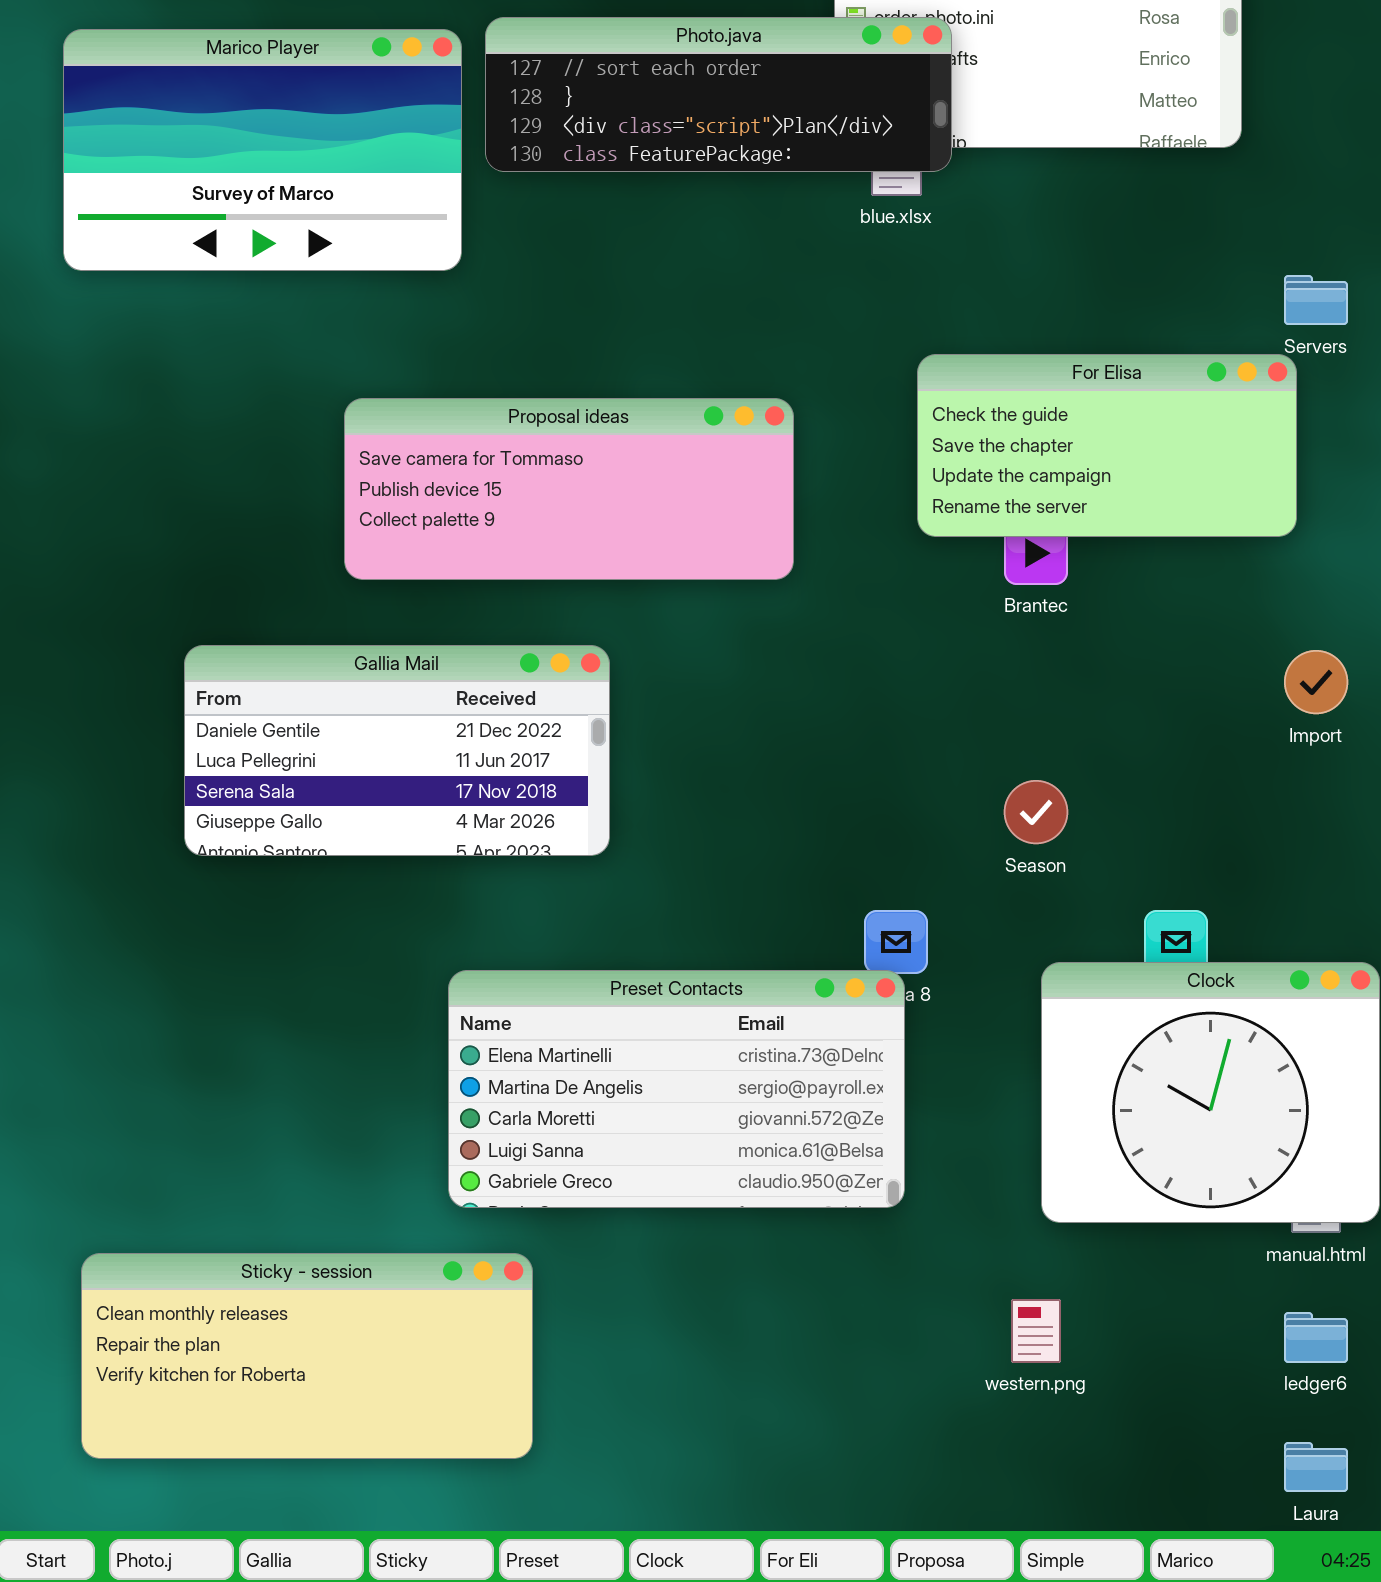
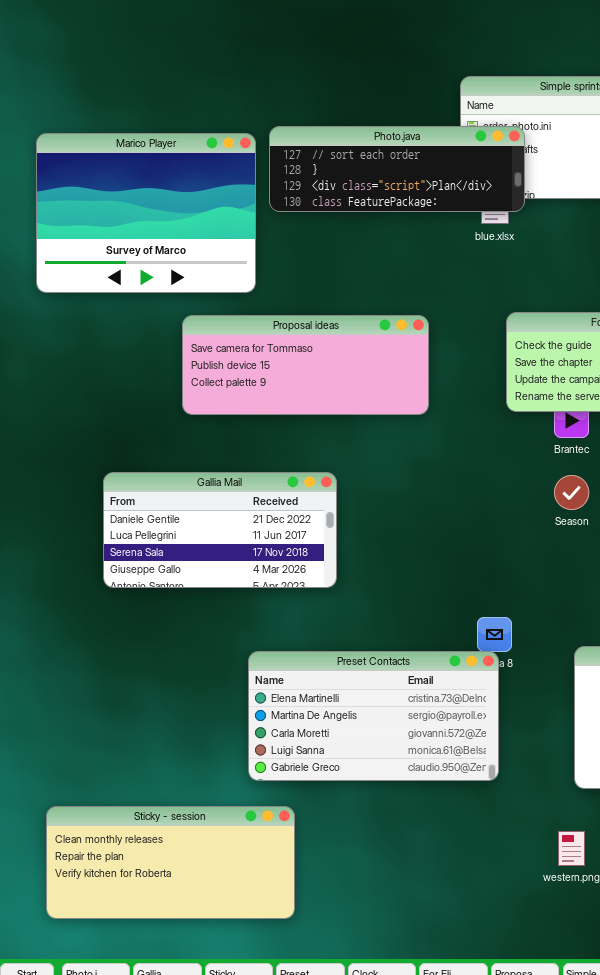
Marico Player: [63,29,462,271] -> [36,133,256,293], resized
Proposal ideas: [344,398,794,580] -> [182,315,429,415], moved
Season: [1004,780,1068,844] -> [554,475,589,510], moved

